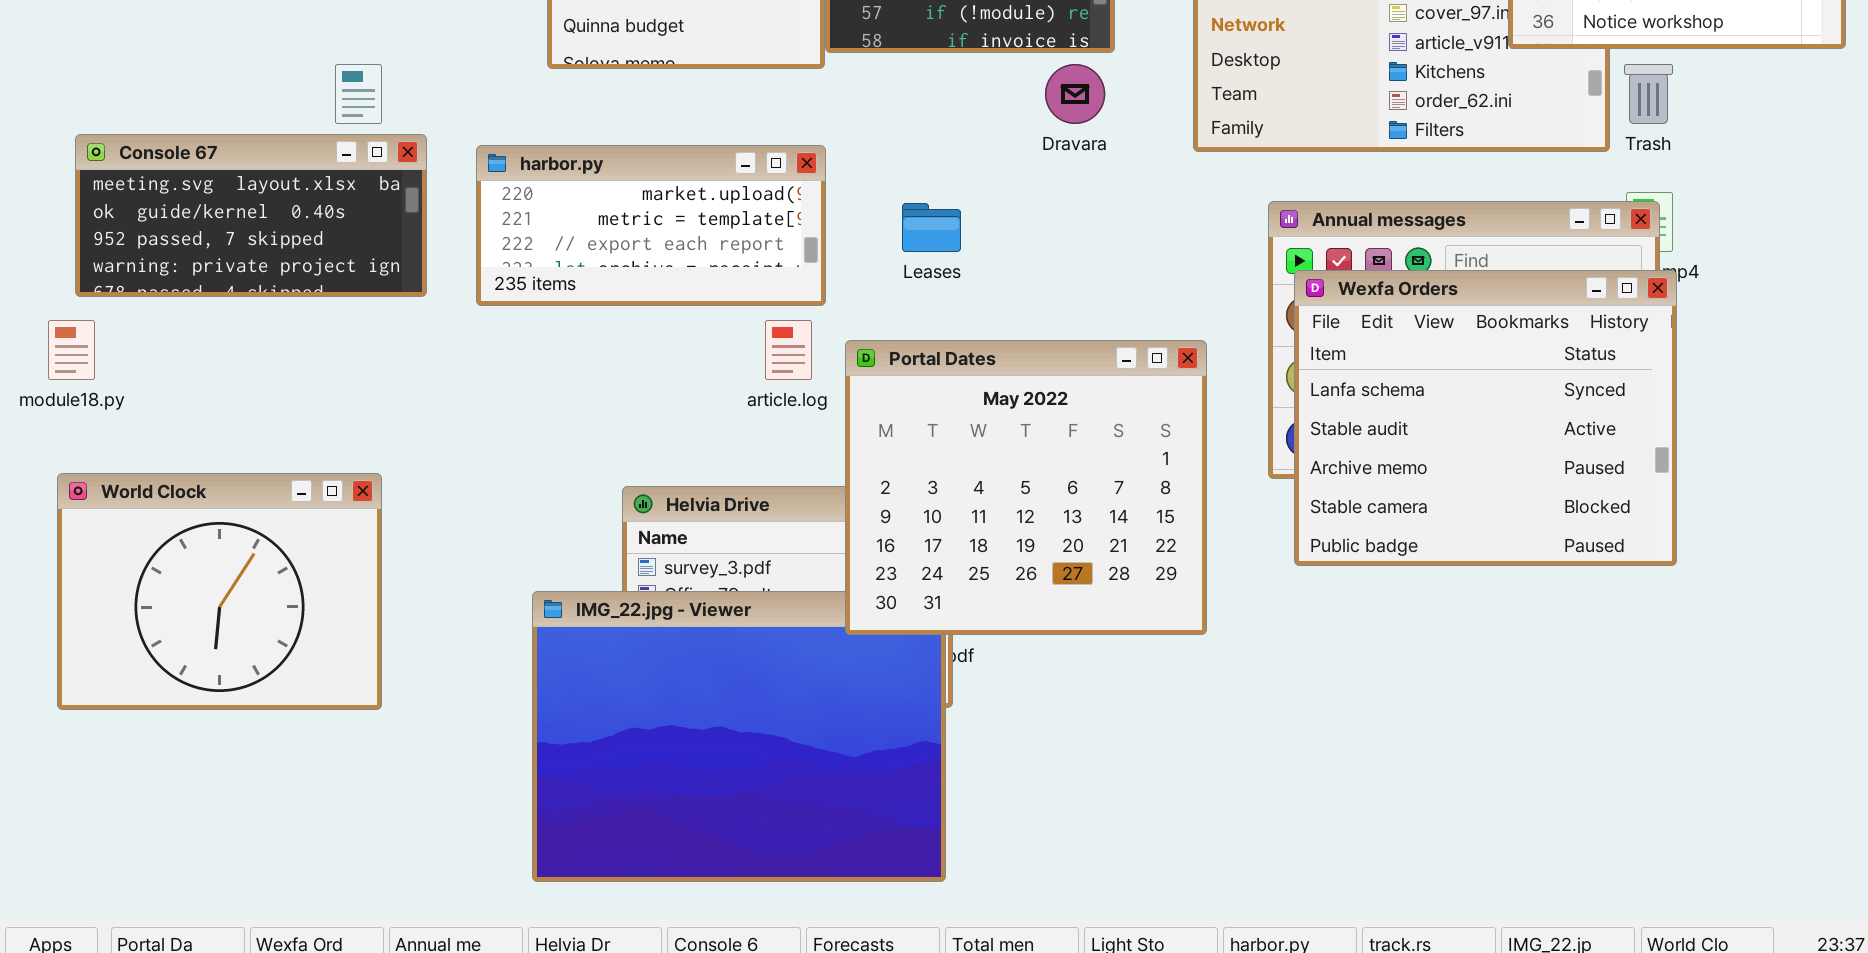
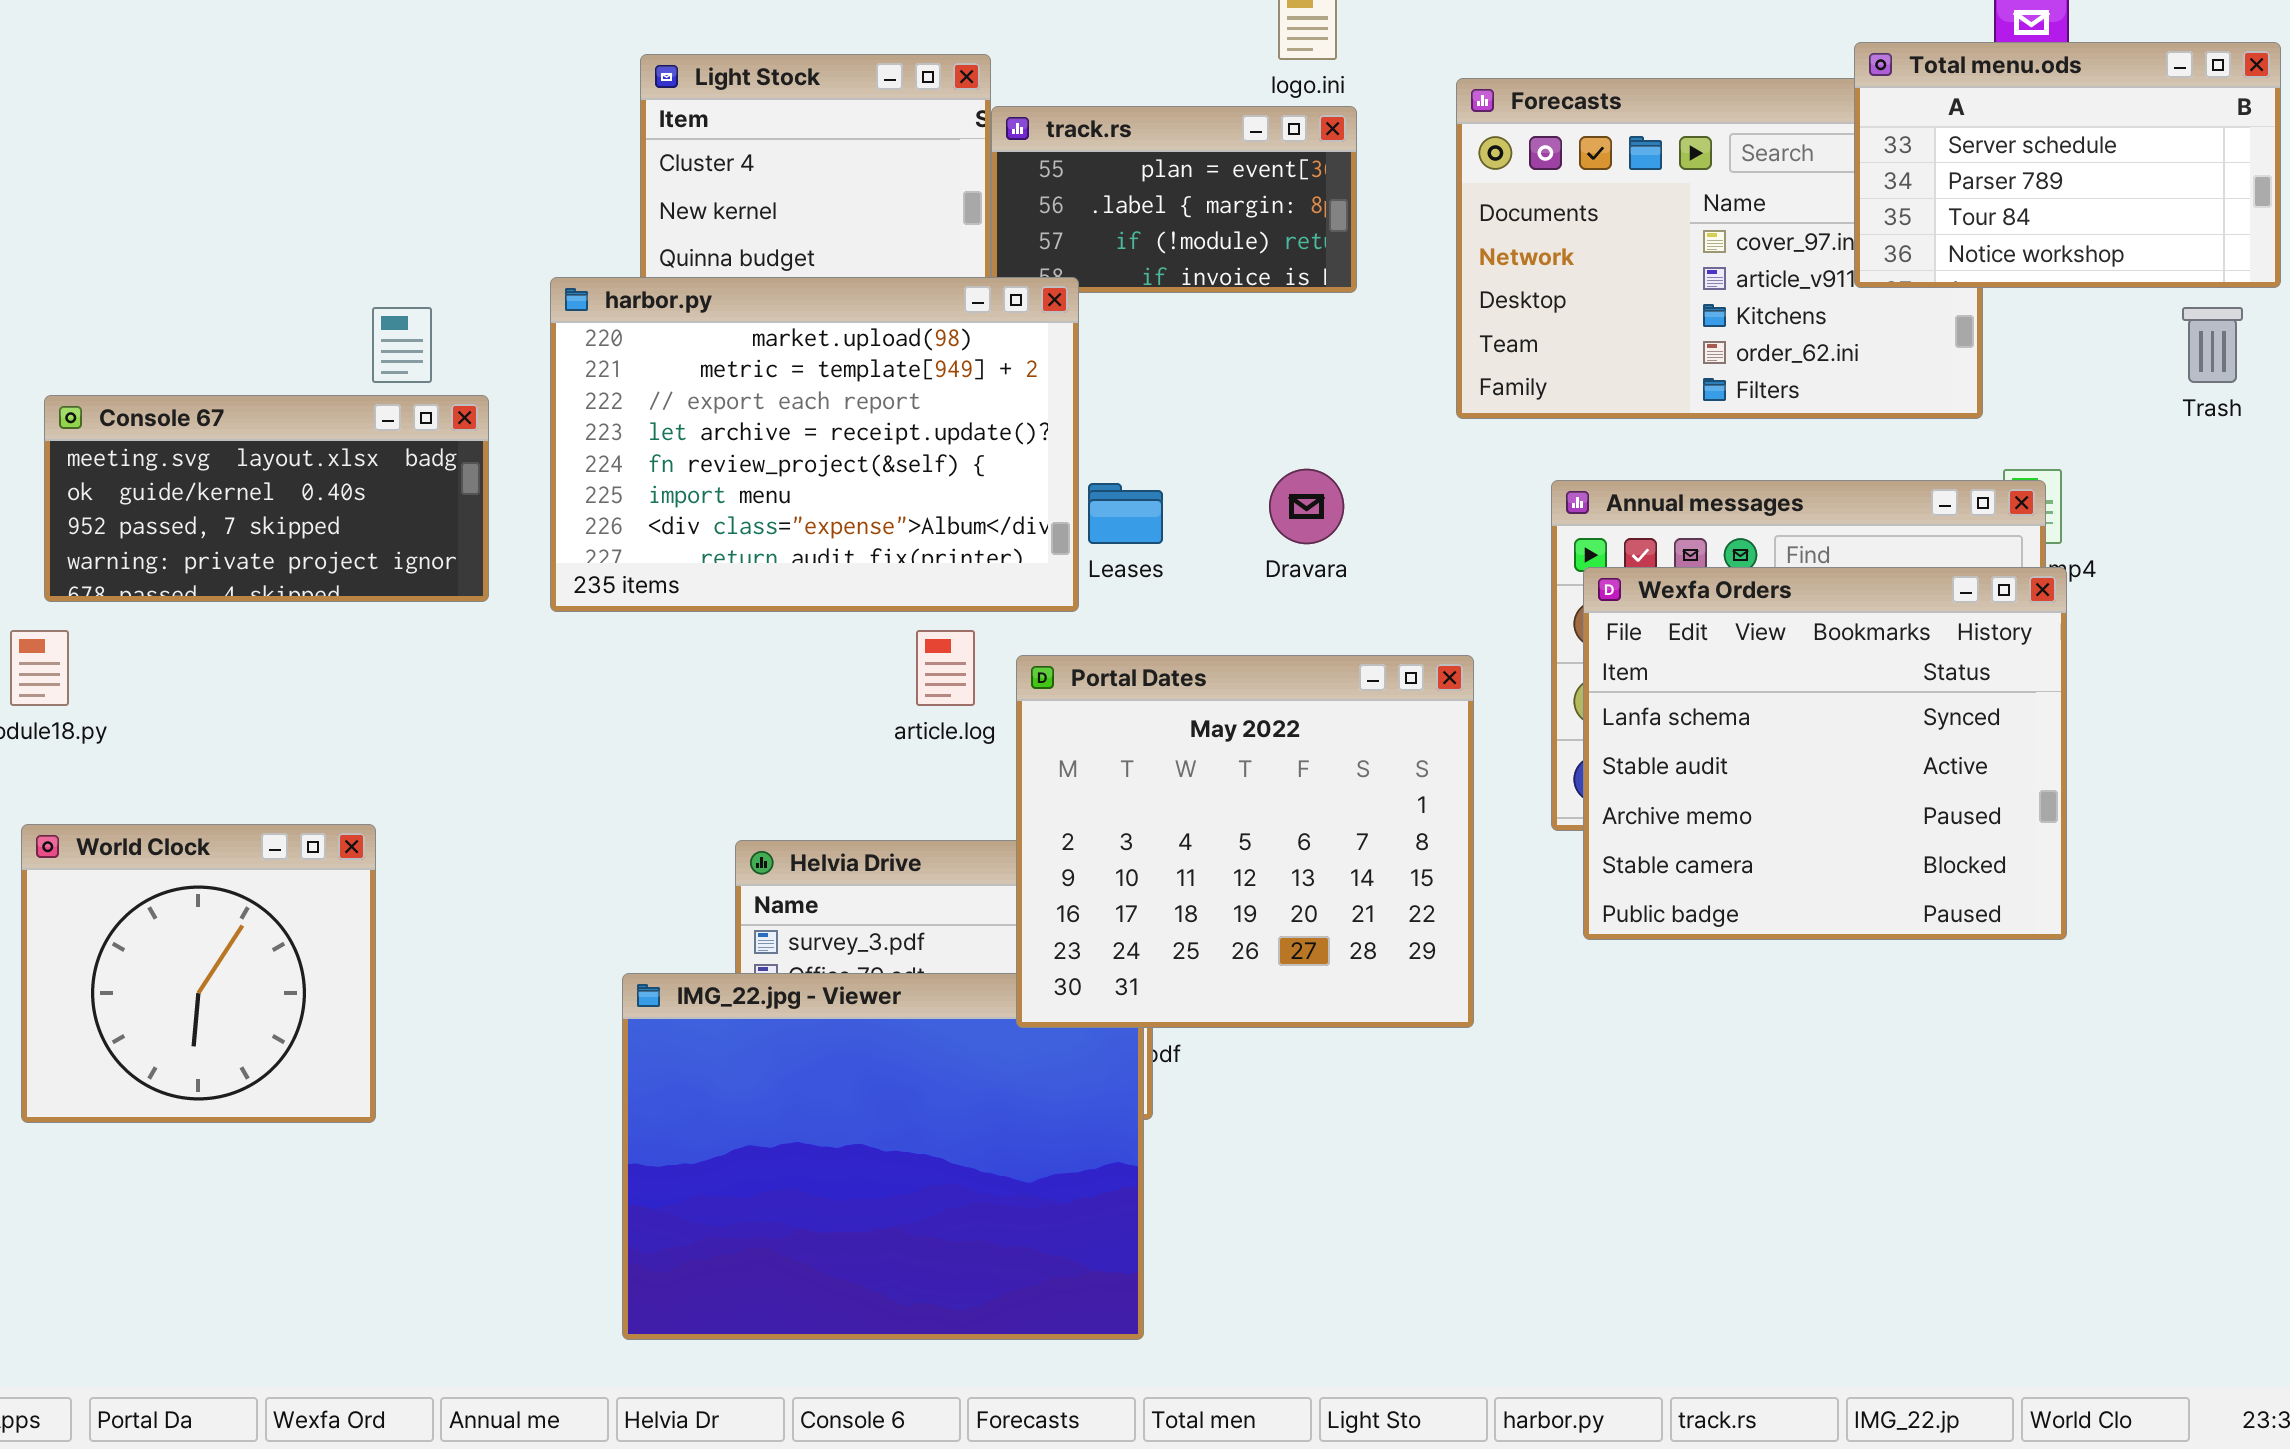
Dravara: [1045,64,1105,124] -> [1269,469,1344,544], moved
Trash: [1624,64,1673,124] -> [2182,307,2243,383], moved
harbor.py: [476,145,826,306] -> [550,277,1079,612], resized
World Clock: [57,473,382,710] -> [21,824,376,1123], resized

